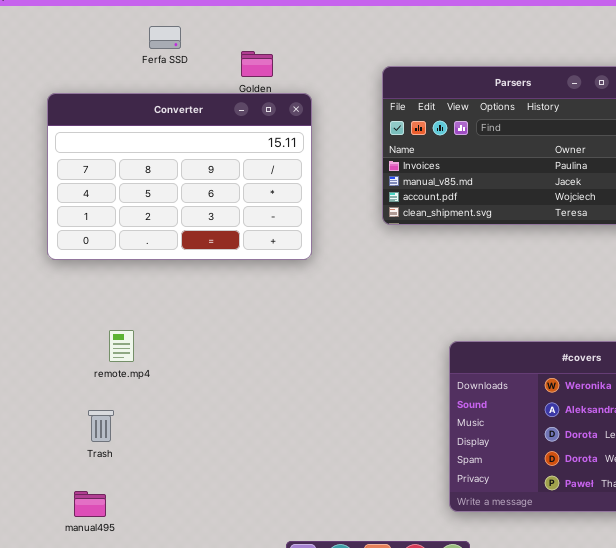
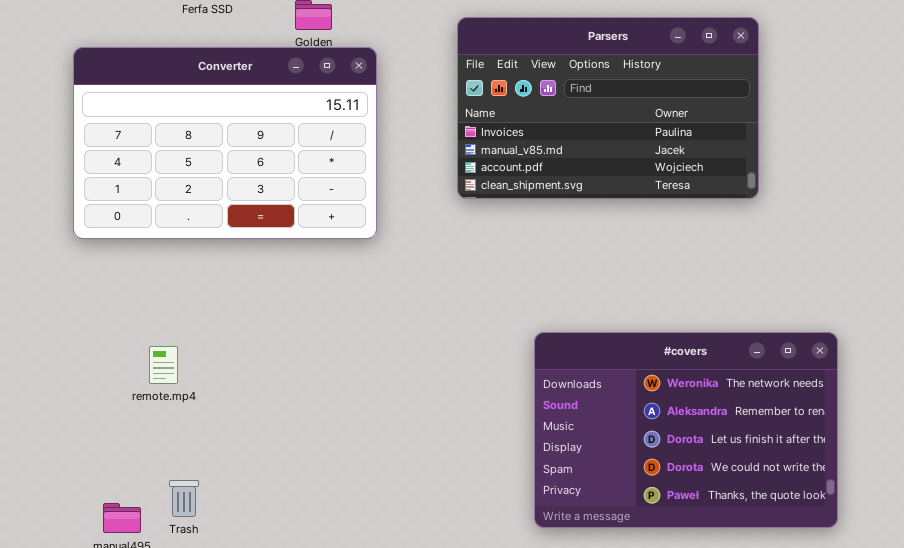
remote.mp4: [109,330,134,362] -> [149,346,178,384], moved
Trash: [88,410,114,442] -> [169,480,199,517], moved

